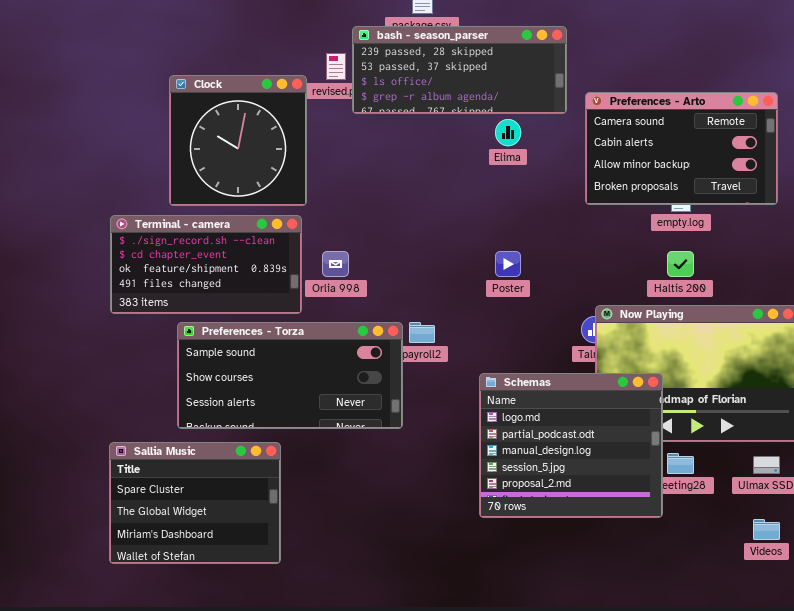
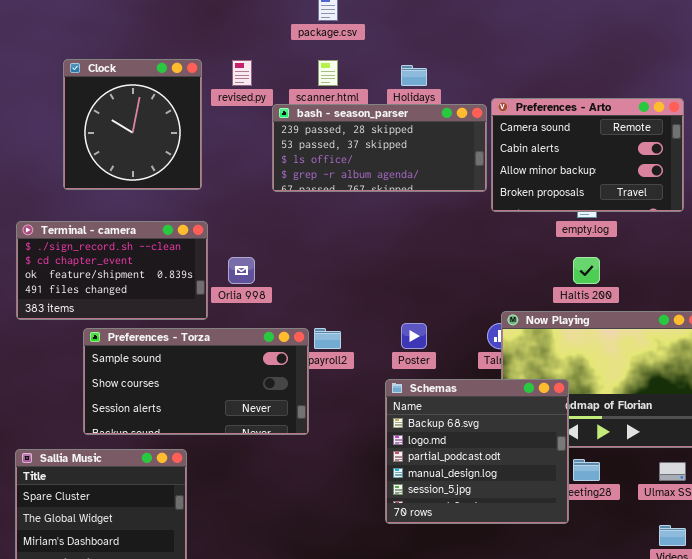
bash - season_parser: [352,26,567,114] -> [272,104,487,192], moved
Clock: [169,75,307,206] -> [63,59,202,190], moved
Poster: [495,251,521,277] -> [401,323,427,349], moved
Schemas: [479,373,663,518] -> [385,379,569,524], scrolled up 1 row

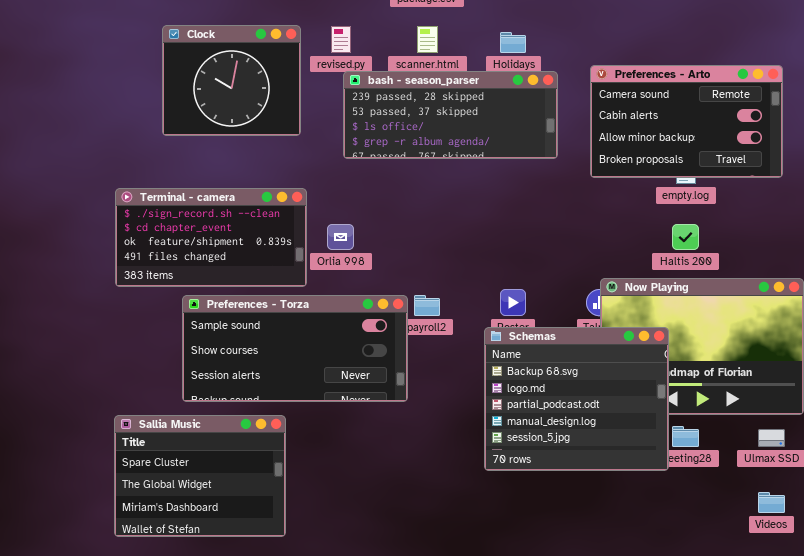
Clock: [63,59,202,190] -> [162,25,301,136], resized
bash - season_parser: [272,104,487,192] -> [343,71,558,159], moved
Schemas: [385,379,569,524] -> [484,327,669,471], moved

